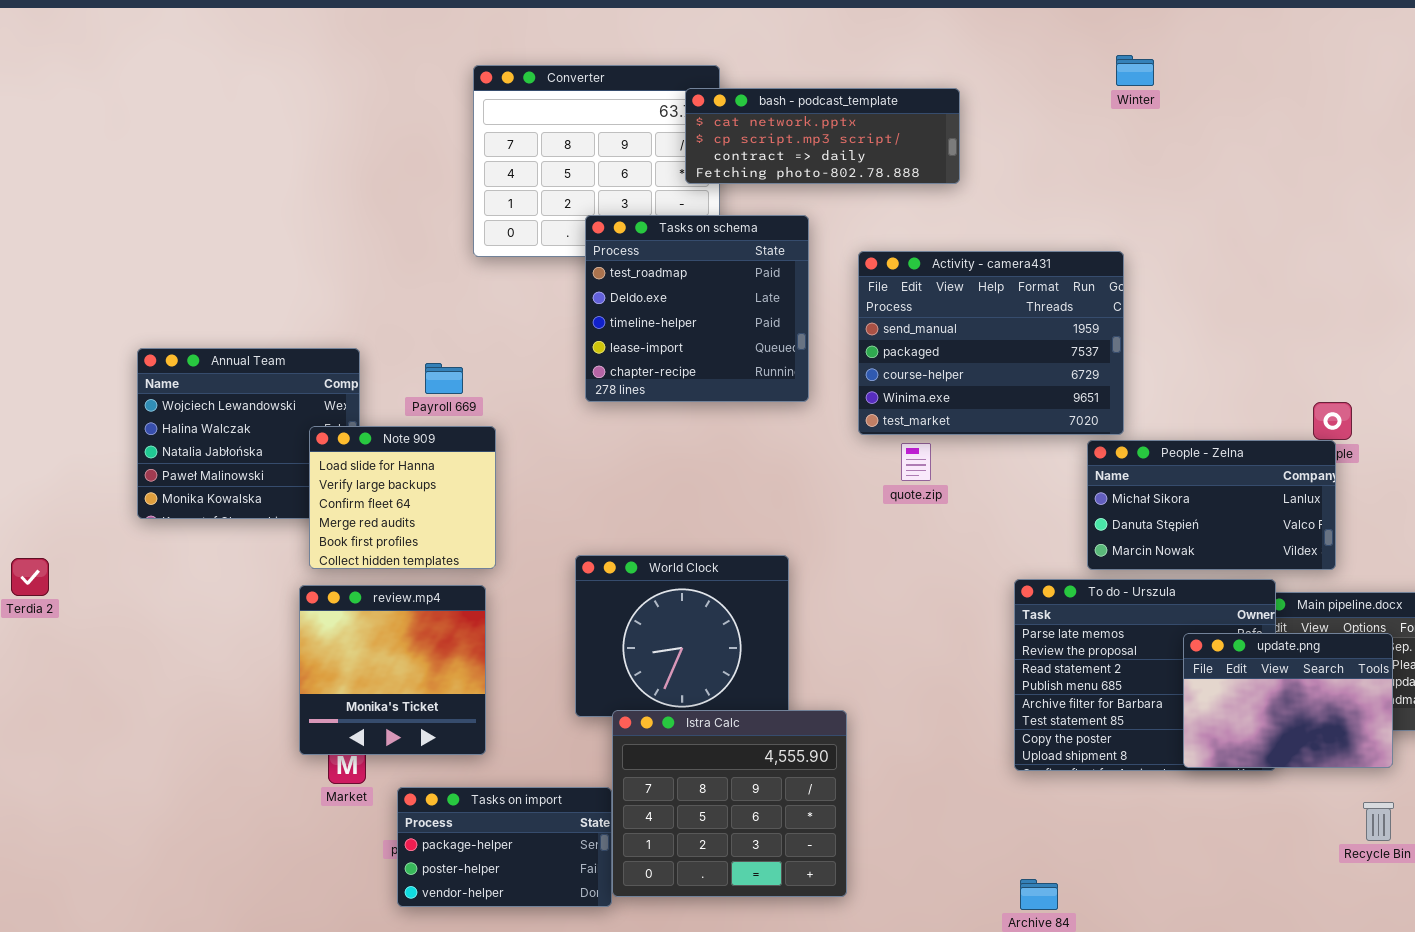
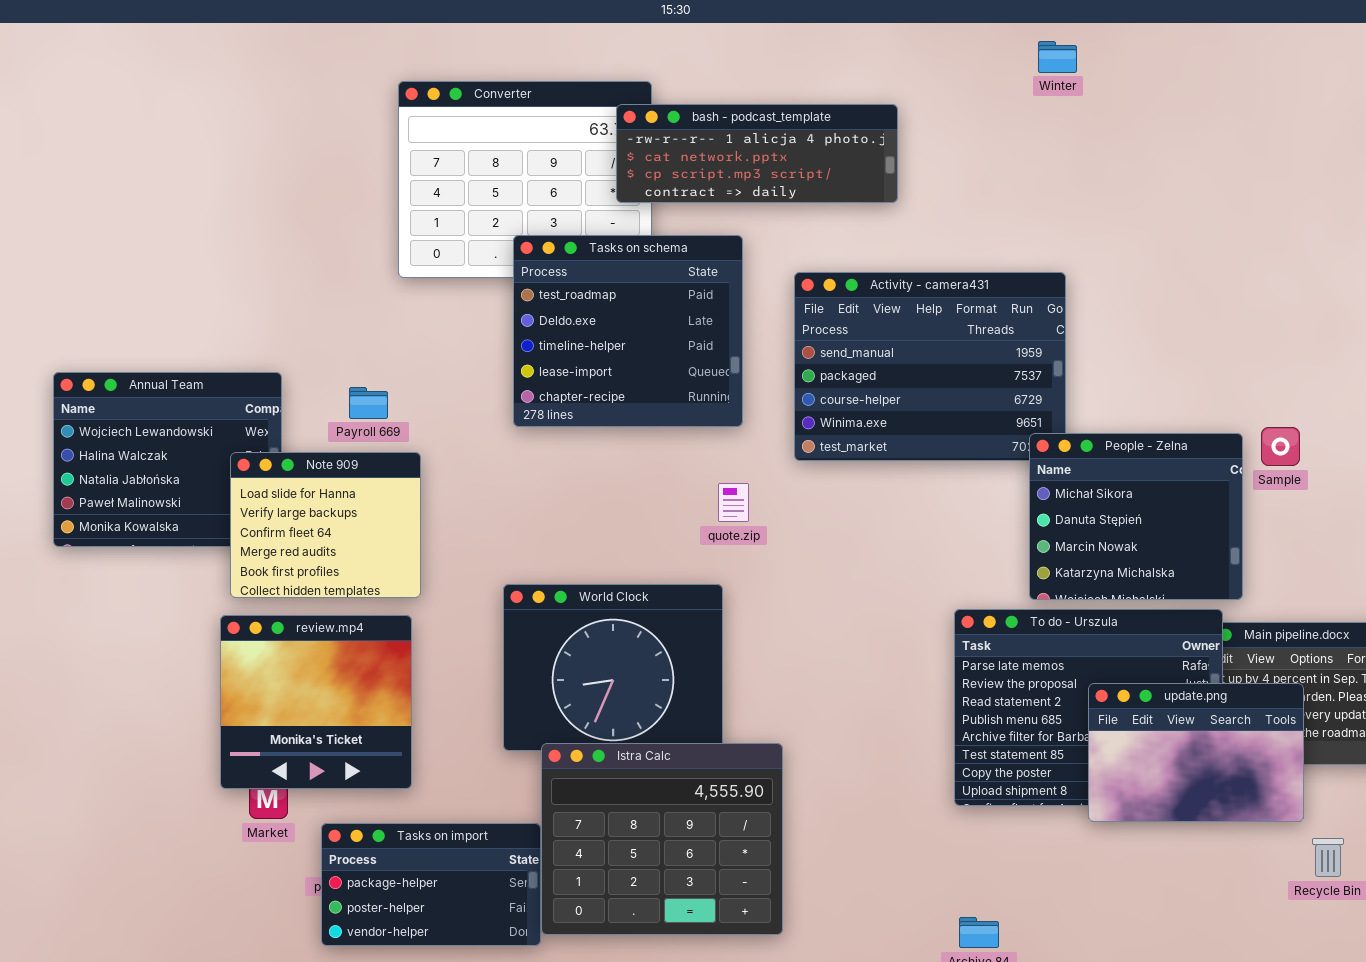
Winter: [1116,55,1154,86] -> [1038,41,1077,73], moved
bash - podcast_template: [685,88,960,184] -> [616,104,898,203], scrolled up 1 row
People - Zelna: [1087,440,1336,570] -> [1029,433,1243,600], resized
quote.zip: [901,443,931,481] -> [718,483,749,522], moved
update.png: [1183,633,1393,768] -> [1088,683,1304,822], moved

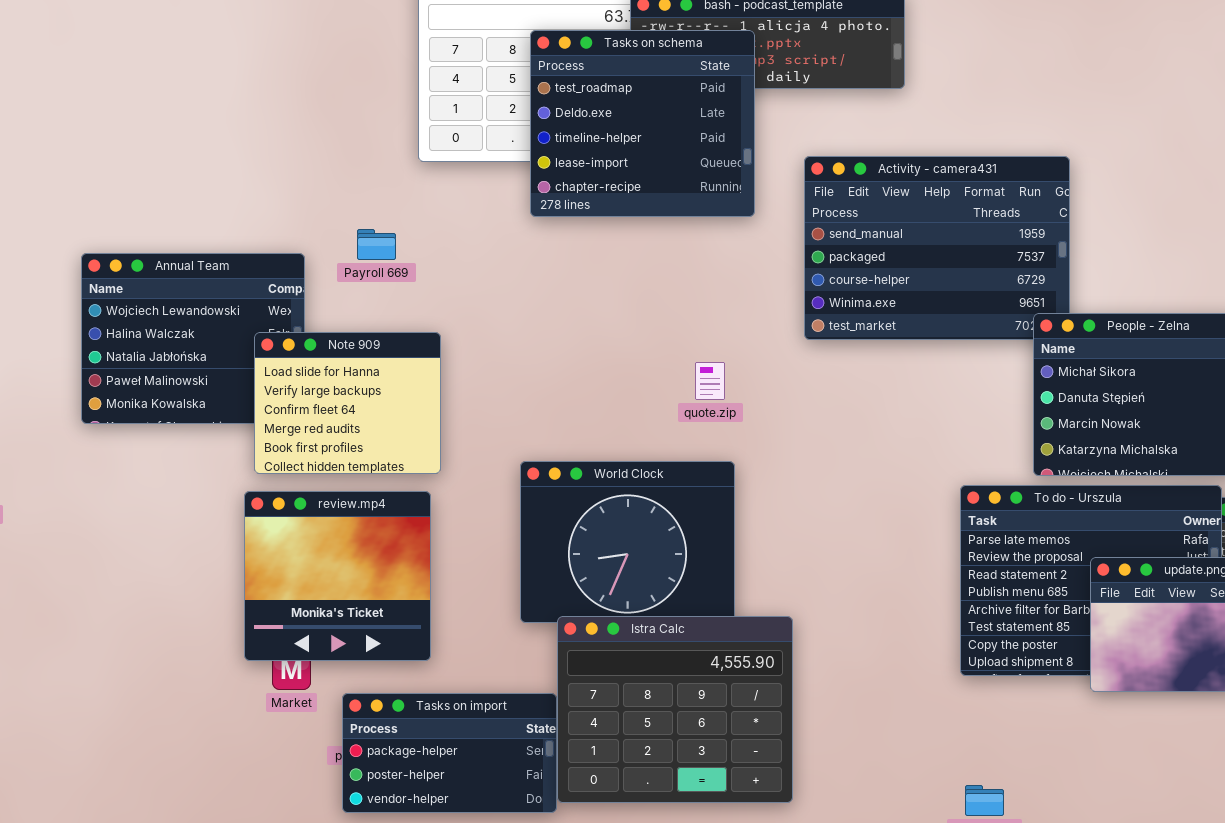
Tasks on schema: [513,235,743,427] -> [530,30,755,217], moved
Payroll 669: [349,387,388,419] -> [357,229,396,260], moved
quote.zip: [718,483,749,522] -> [695,362,725,400], moved

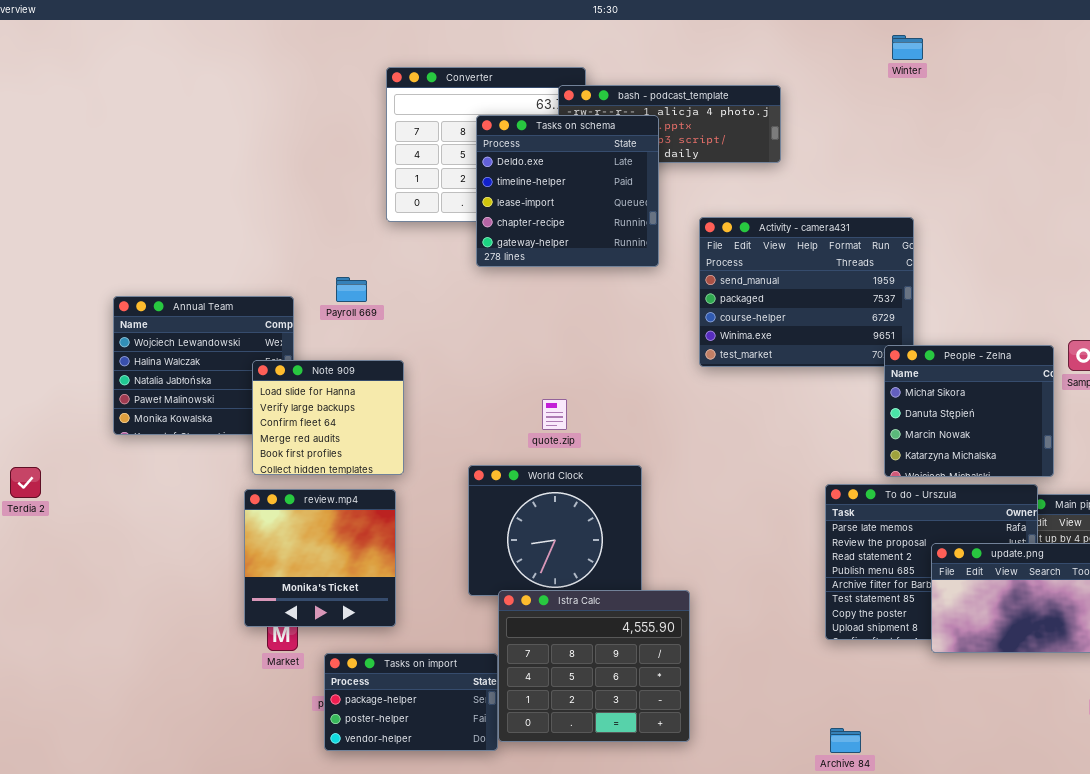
Tasks on schema: [530,30,755,217] -> [476,115,659,267], scrolled down 1 row
quote.zip: [695,362,725,400] -> [542,399,567,430], moved

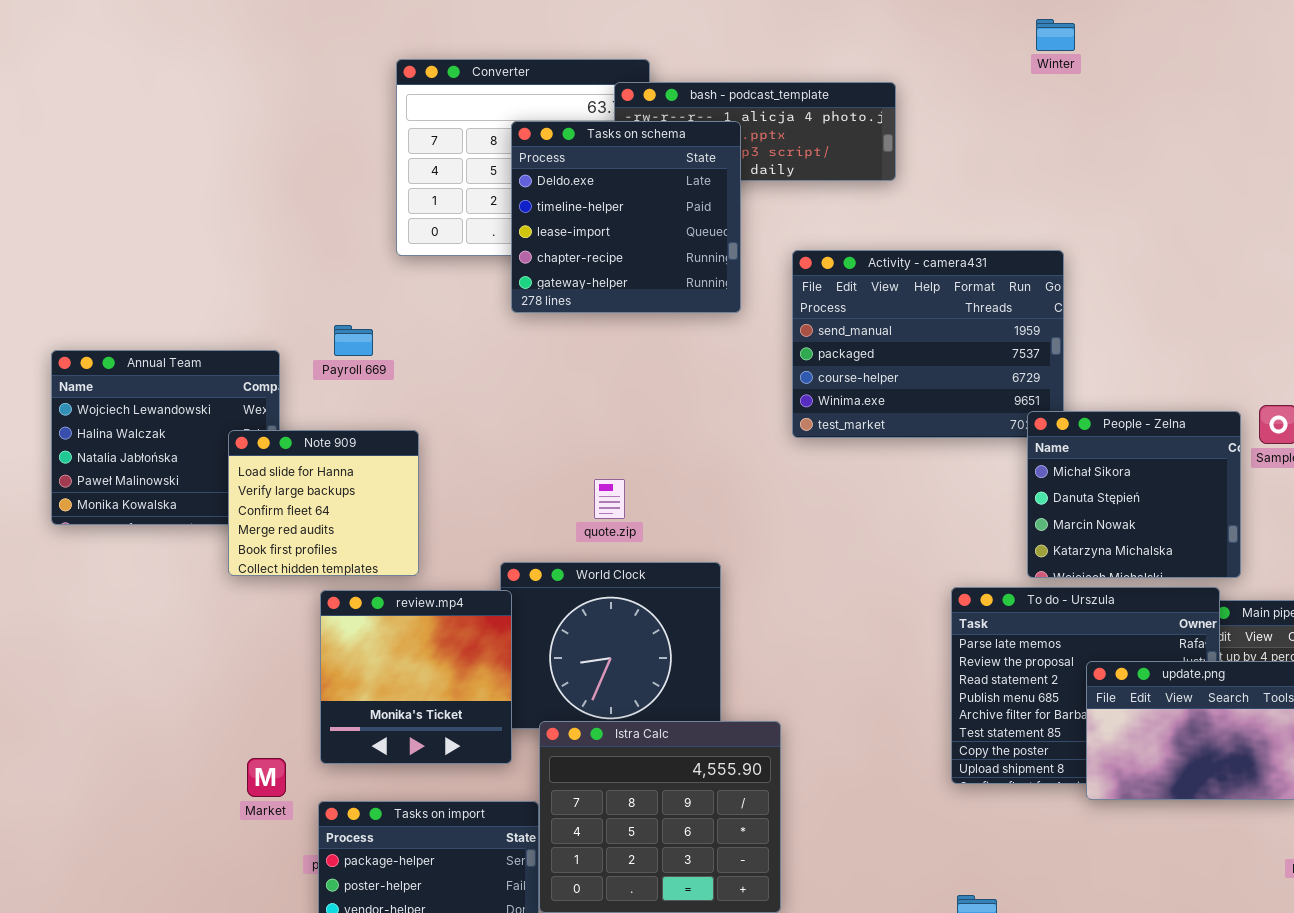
review.mp4: [244,489,396,627] -> [320,590,512,764], moved

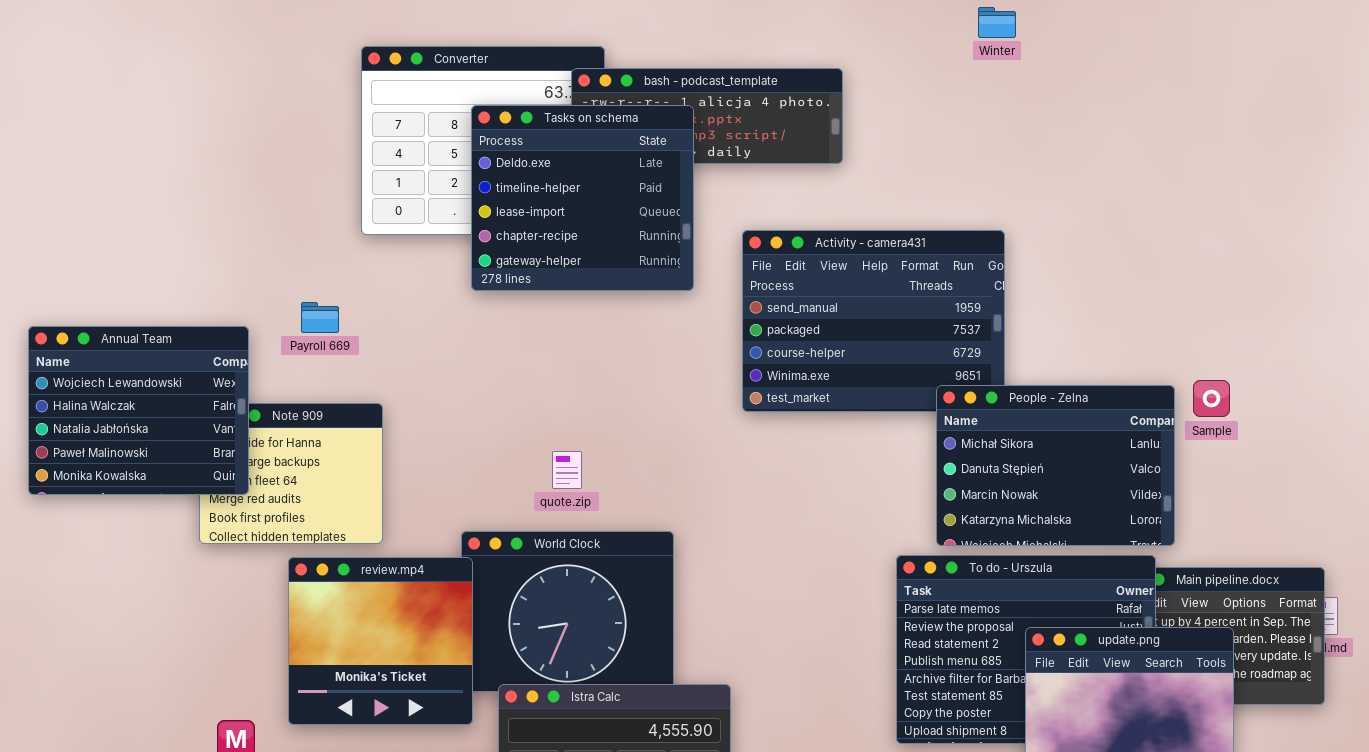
Annual Team: [51,350,280,525] -> [28,326,249,495], raised
People - Zelna: [1027,411,1241,578] -> [936,385,1175,546], resized

